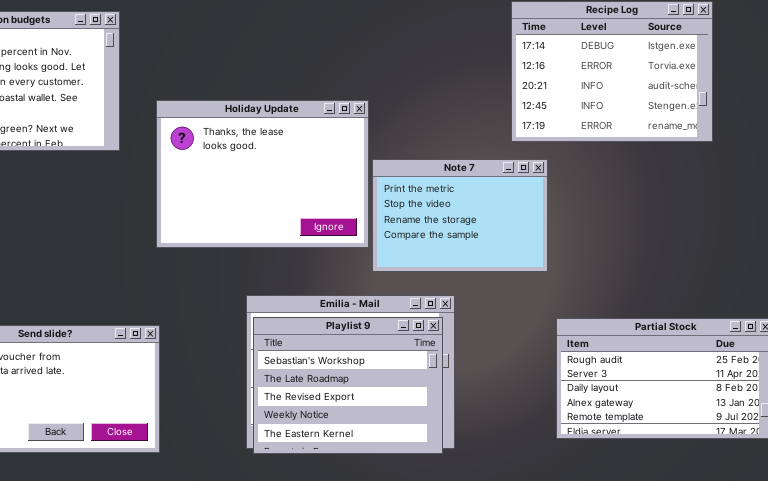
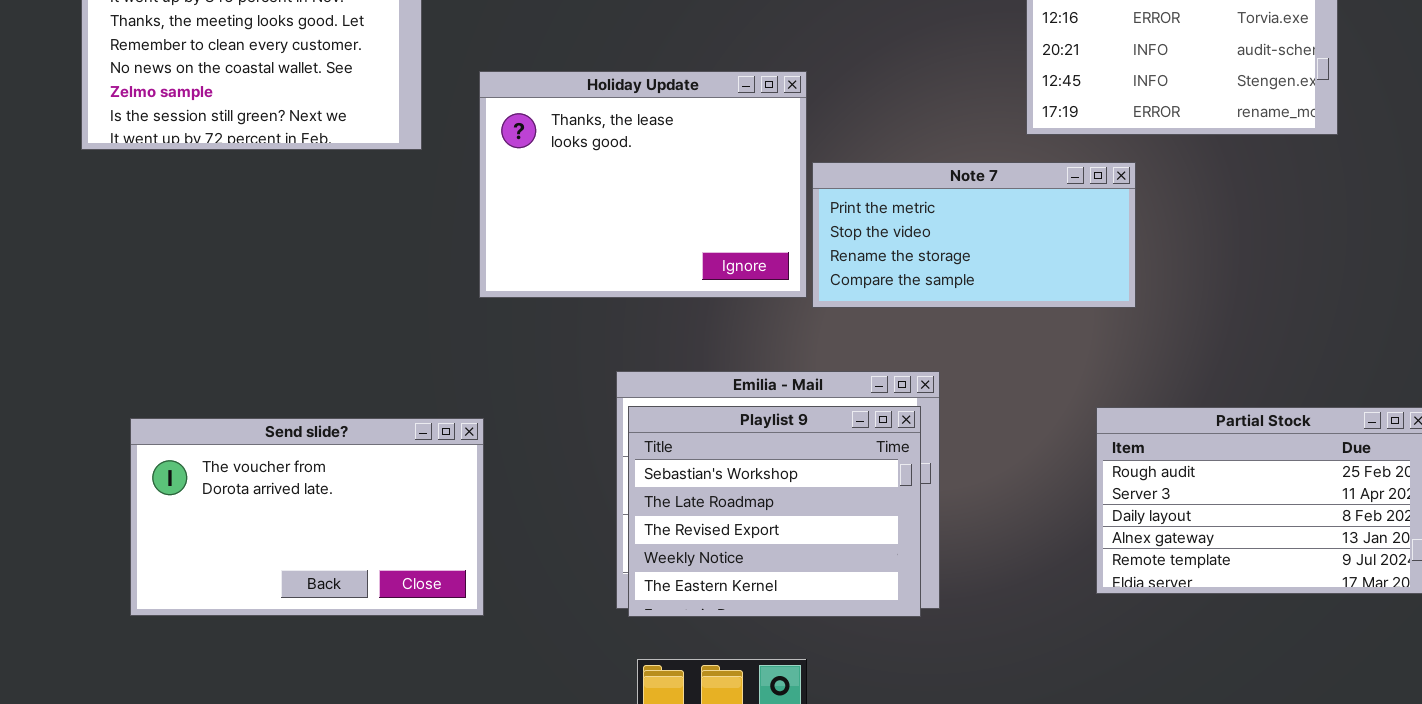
Note 7: [372,159,548,272] -> [812,162,1136,308], resized

